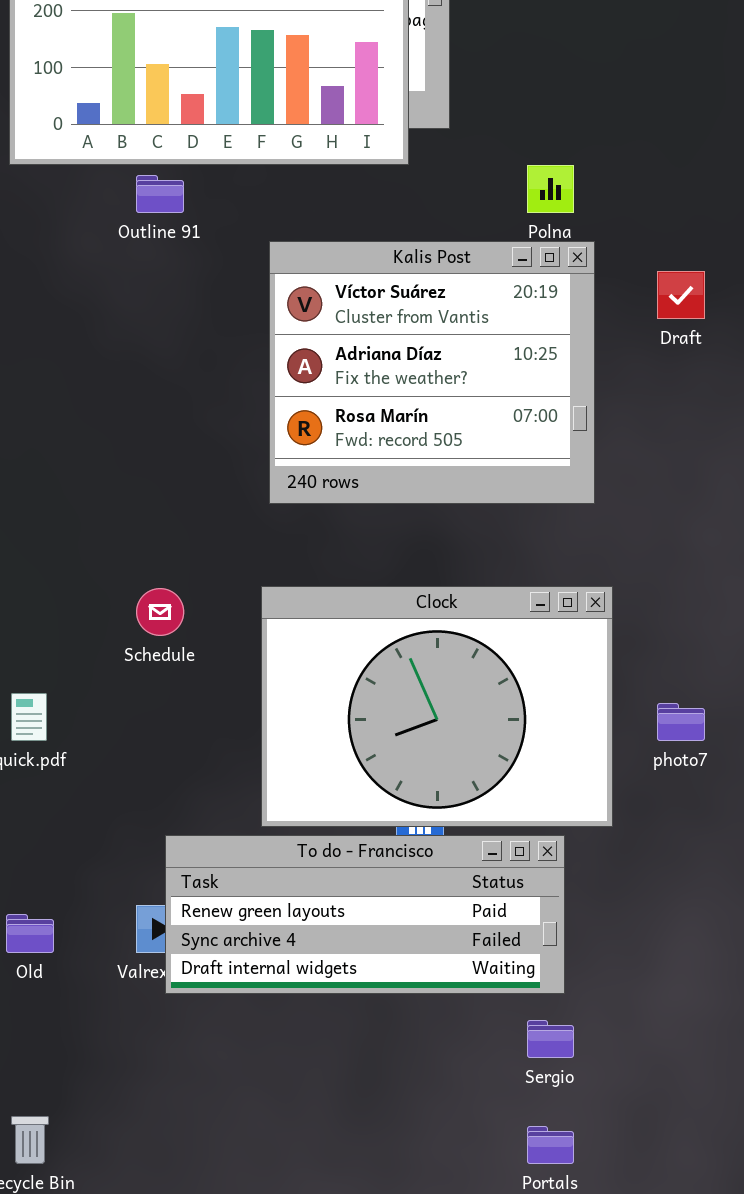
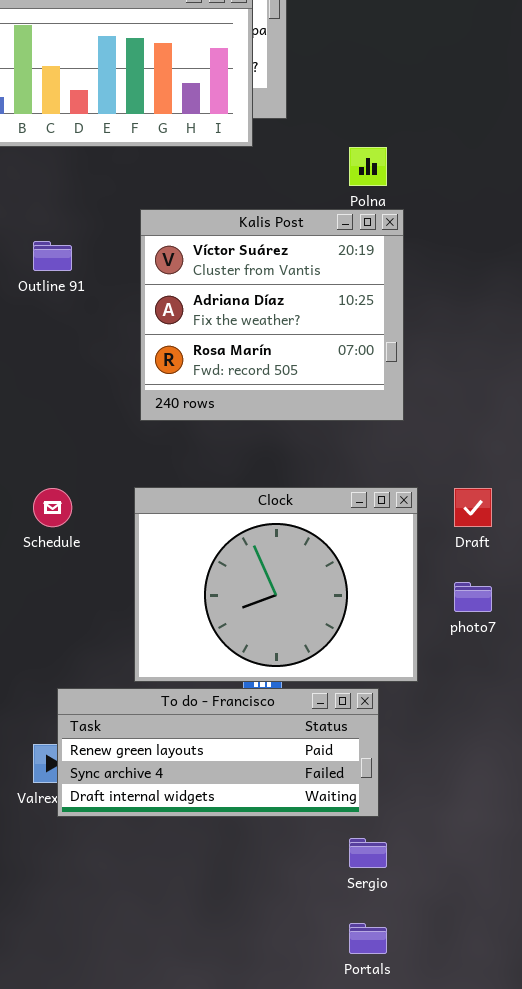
Outline 91: [136,175,184,213] -> [33,241,72,271], moved
Draft: [657,271,705,319] -> [454,488,492,527], moved

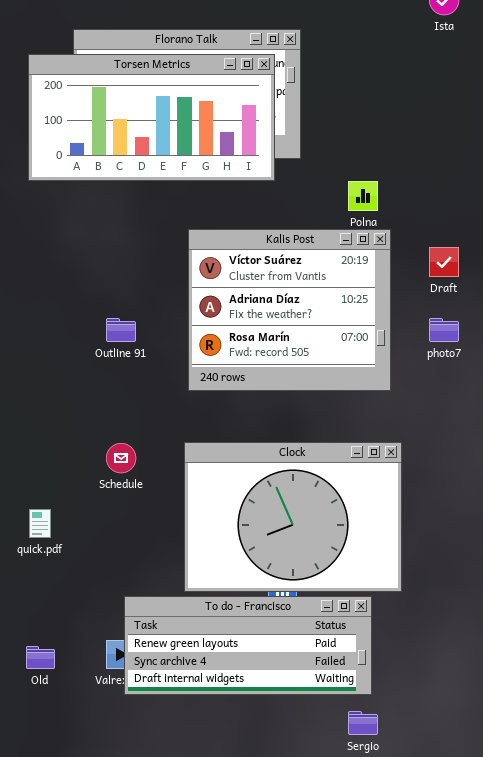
Outline 91: [33,241,72,271] -> [106,318,136,342], moved
Draft: [454,488,492,527] -> [429,247,459,277], moved
photo7: [454,582,492,612] -> [429,318,459,342], moved

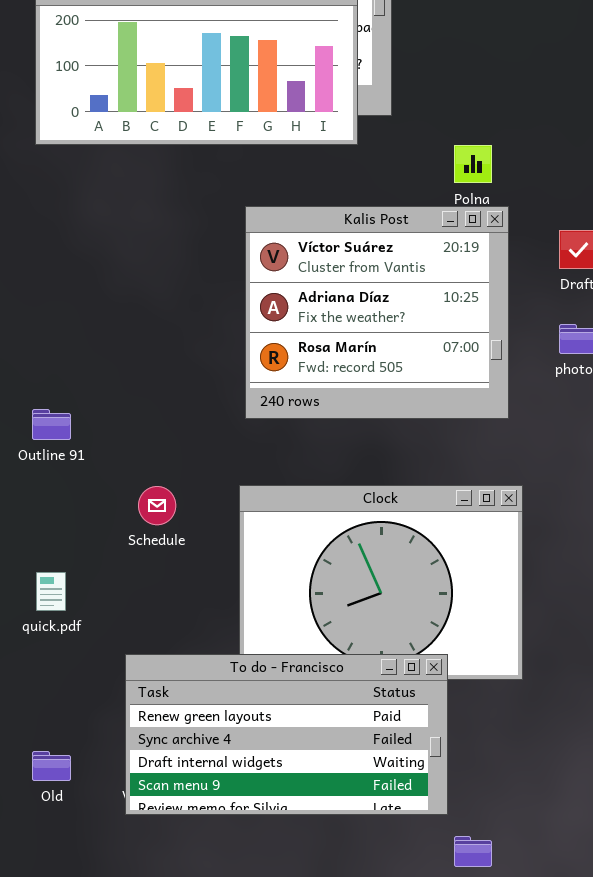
Outline 91: [106,318,136,342] -> [32,409,71,440], moved
To do - Francisco: [124,596,372,695] -> [125,654,448,815], moved, resized

